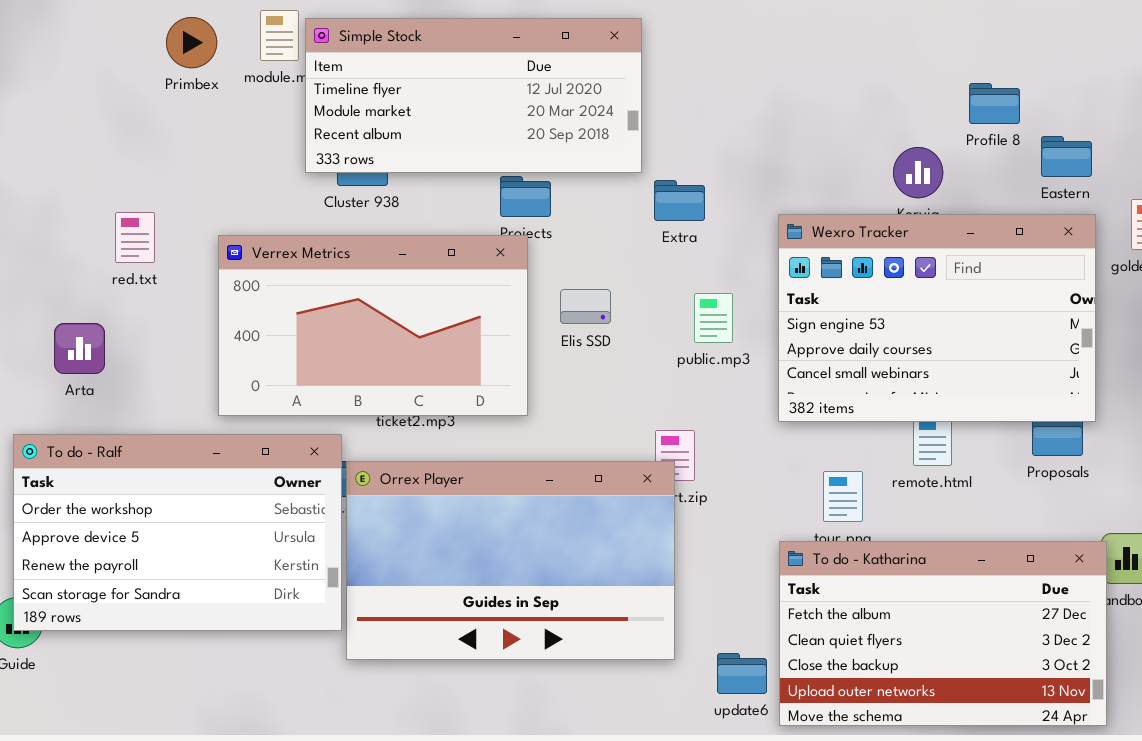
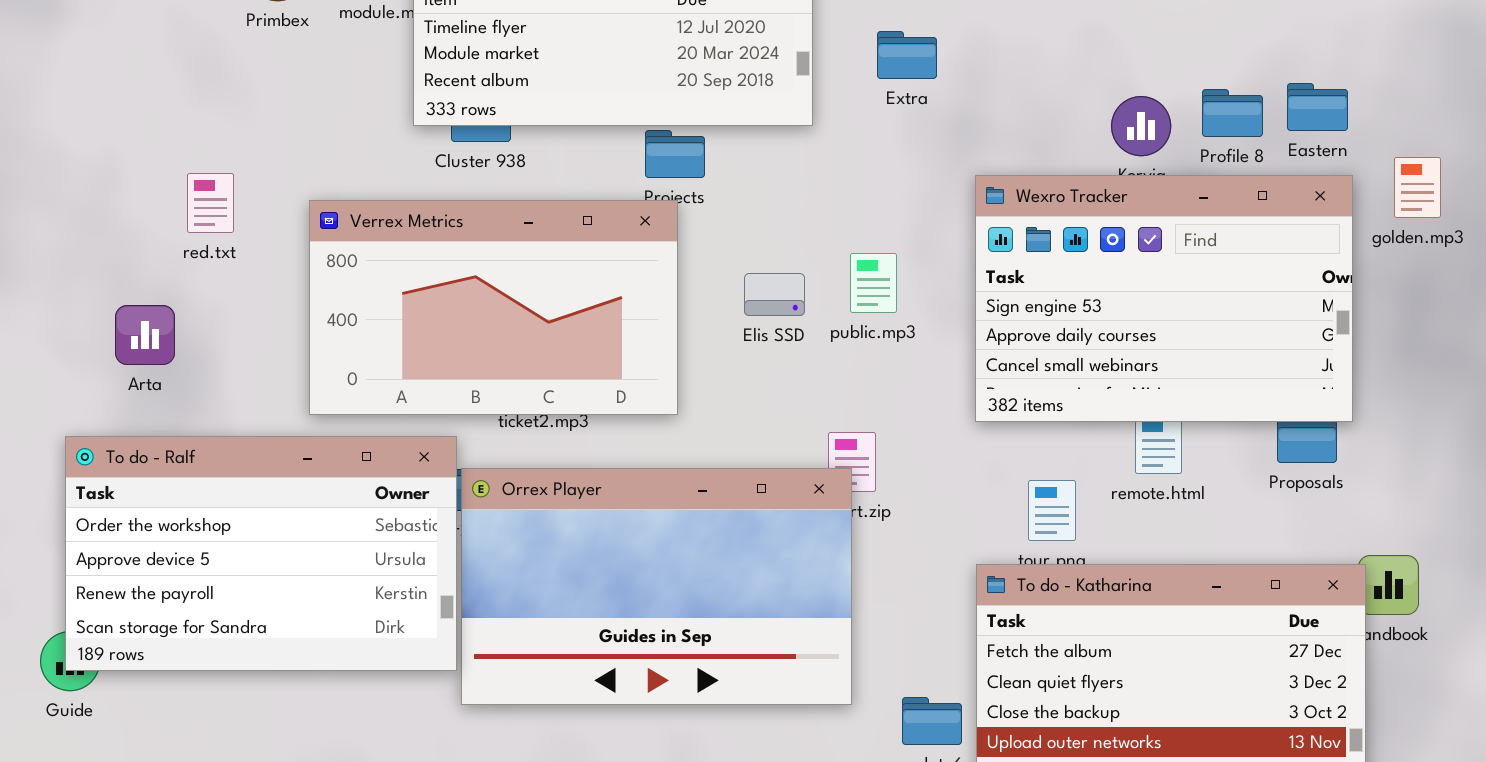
Profile 8: [969,83,1020,124] -> [1202,89,1263,137], moved
Extra: [654,180,705,221] -> [877,31,937,79], moved
Elis SSD: [560,289,611,324] -> [744,273,805,316], moved
public.mp3: [694,293,733,343] -> [850,253,897,313], moved

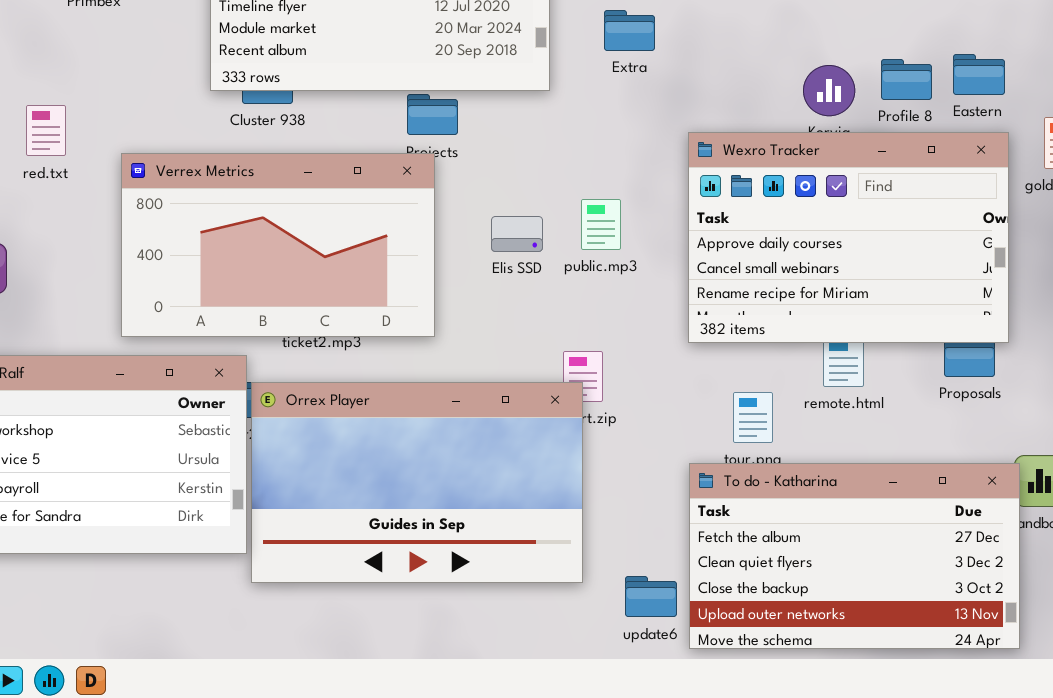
red.txt: [187,173,234,233] -> [26,105,66,156], moved
Wexro Tracker: [975,175,1353,422] -> [688,132,1009,343], scrolled down 1 row

